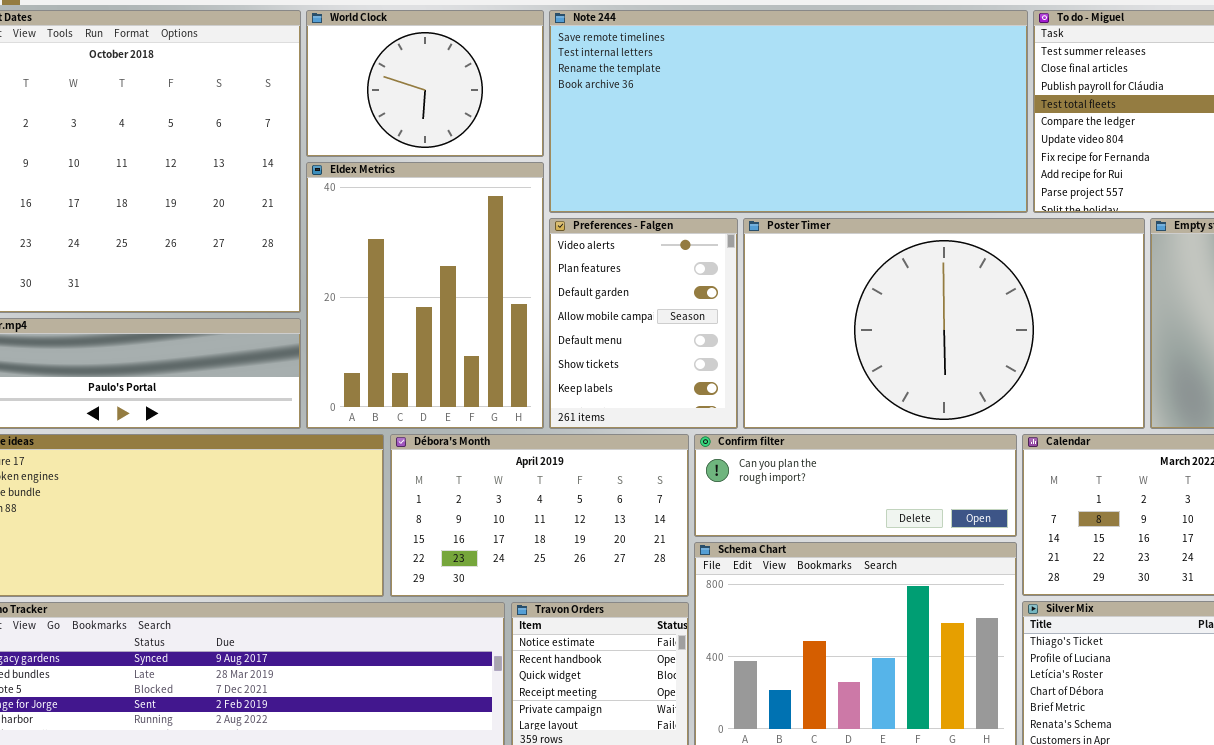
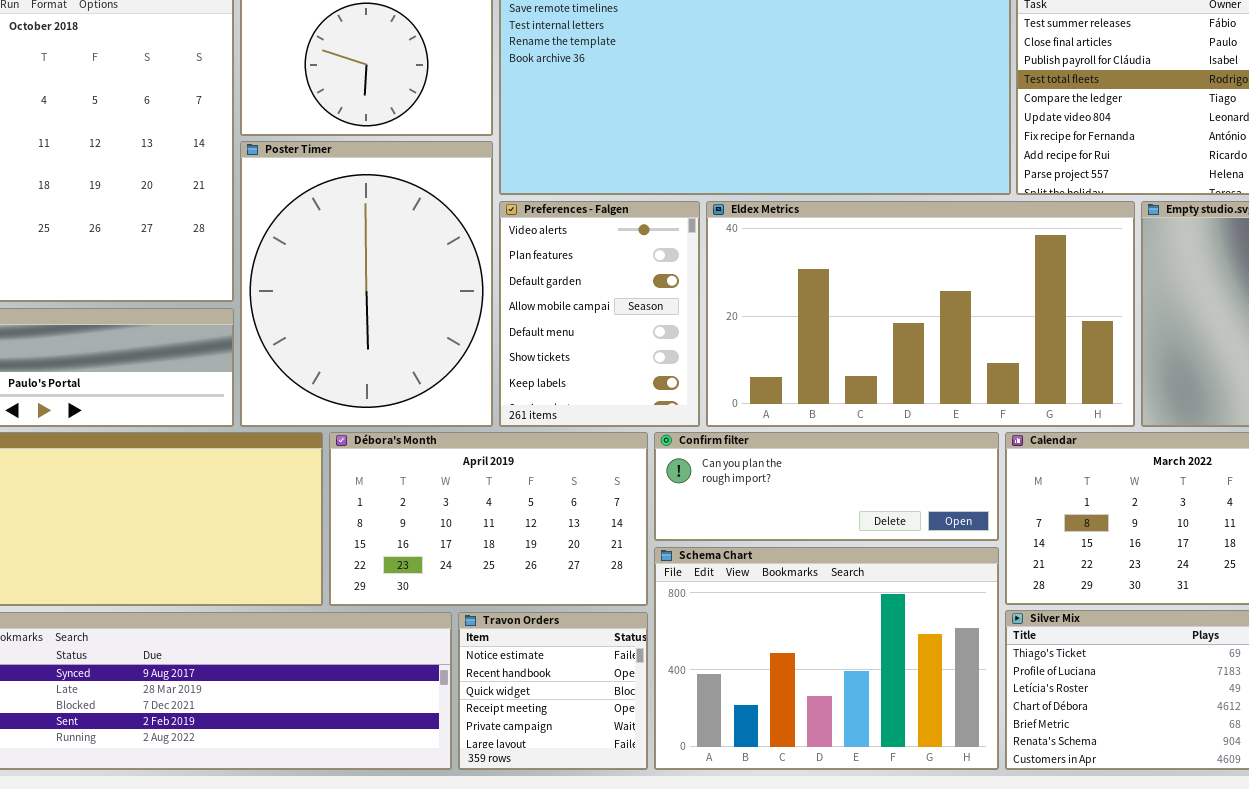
Eldex Metrics: [306,162,544,429] -> [706,201,1135,427], moved, resized
Poster Timer: [743,218,1145,429] -> [240,141,493,427], moved, resized

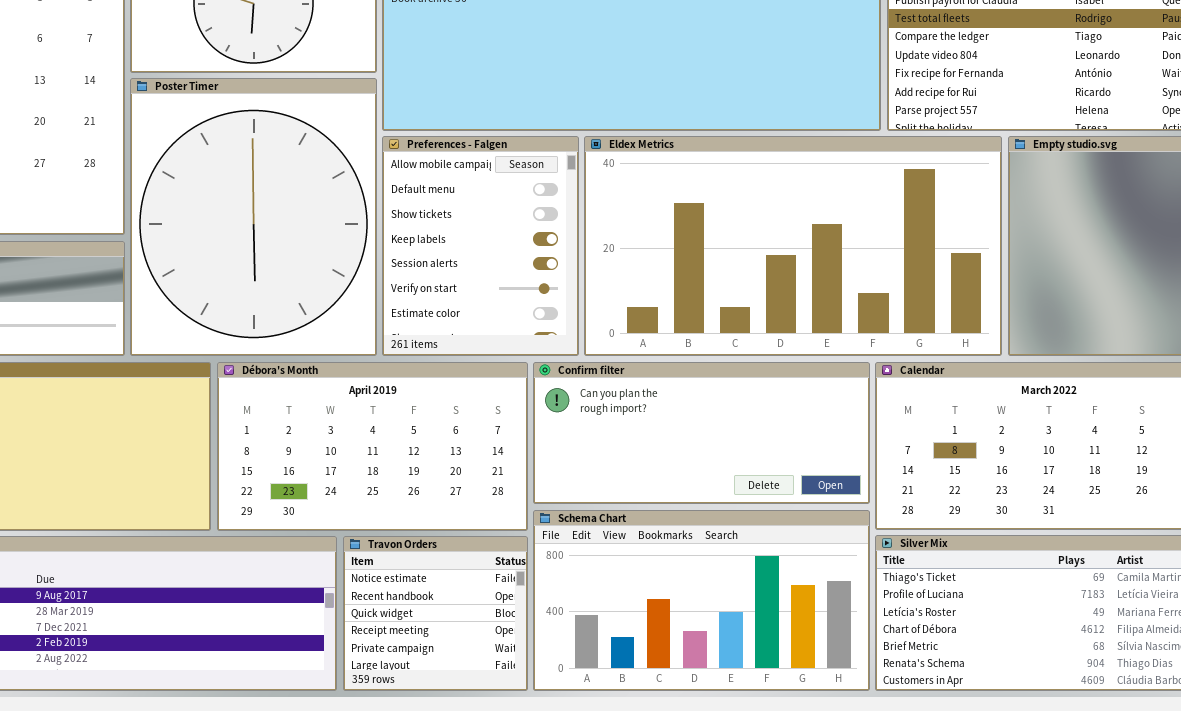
Preferences - Falgen: [499,201,700,427] -> [382,136,579,356], scrolled down 3 rows
Confirm filter: [654,432,999,541] -> [533,362,870,504], resized
Schema Chart: [654,547,999,770] -> [533,510,870,691], resized

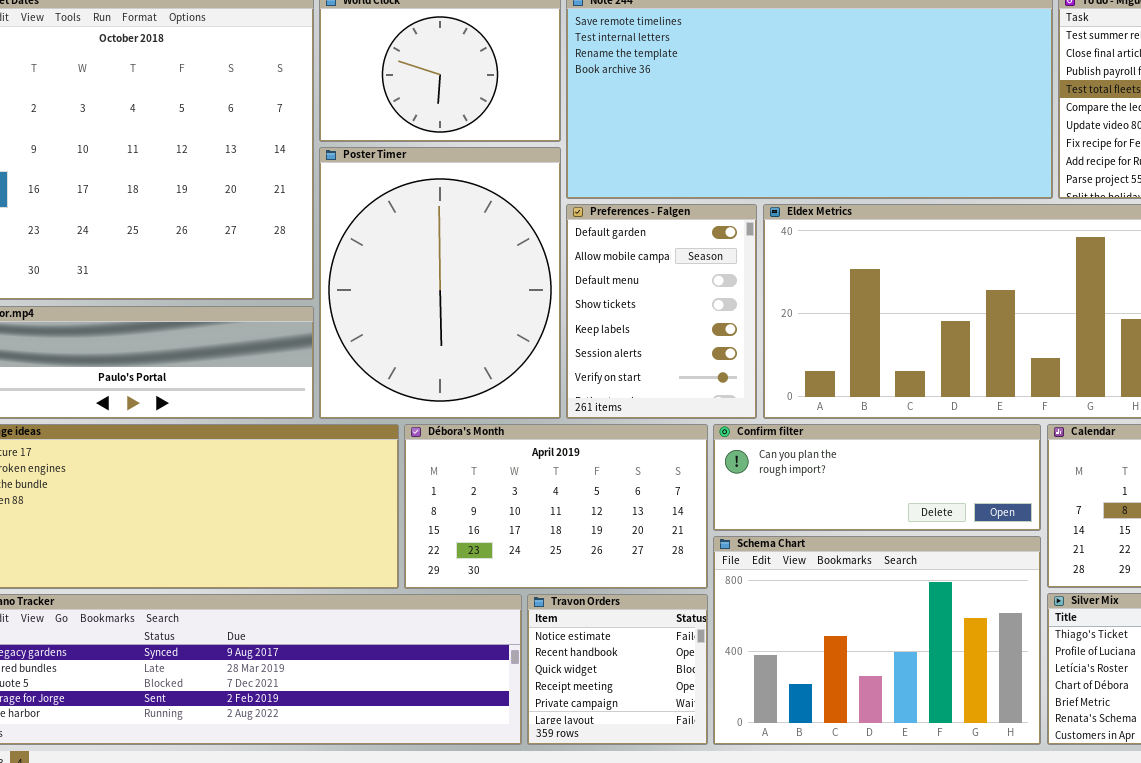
Preferences - Falgen: [382,136,579,356] -> [566,204,757,419], scrolled up 1 row
Confirm filter: [533,362,870,504] -> [713,424,1041,531], resized
Schema Chart: [533,510,870,691] -> [713,536,1041,745], resized

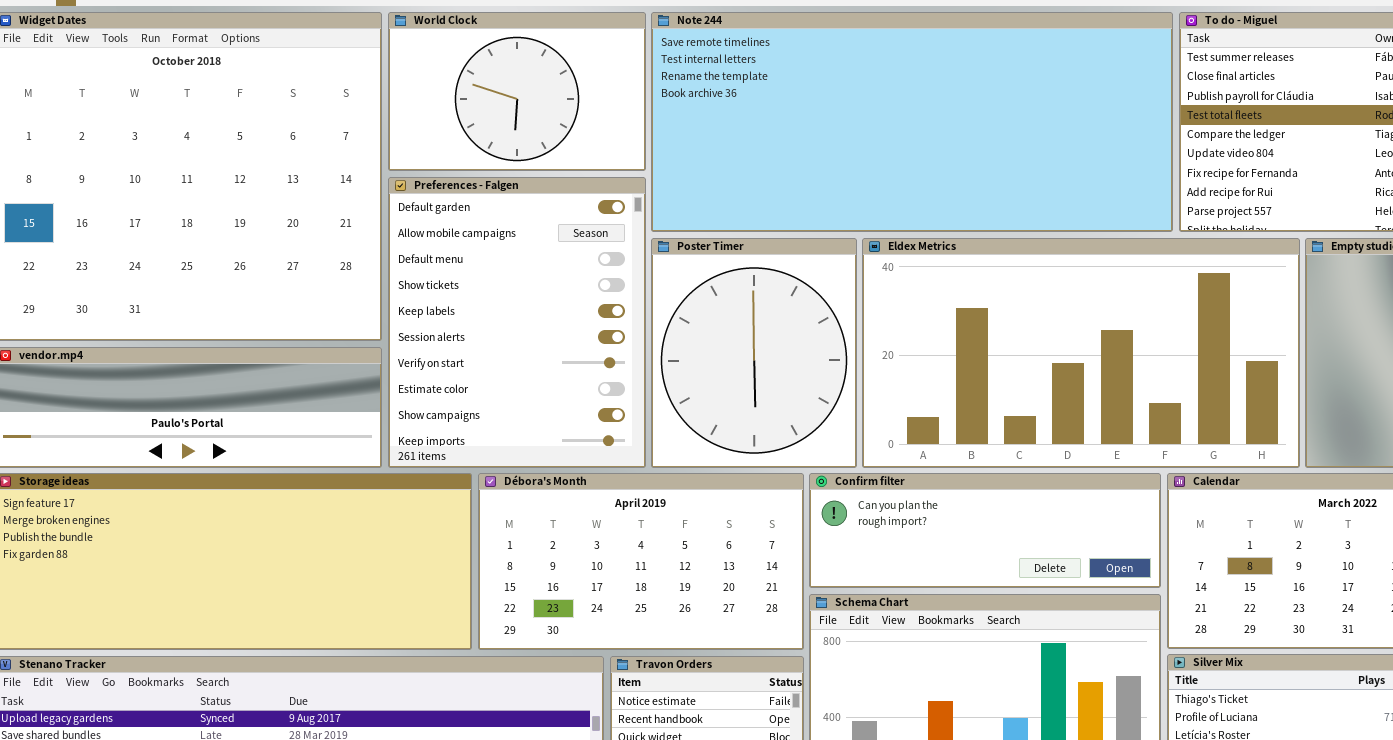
Poster Timer: [319,147,561,419] -> [651,238,857,468], moved, resized
Preferences - Falgen: [566,204,757,419] -> [388,177,646,468], moved, resized

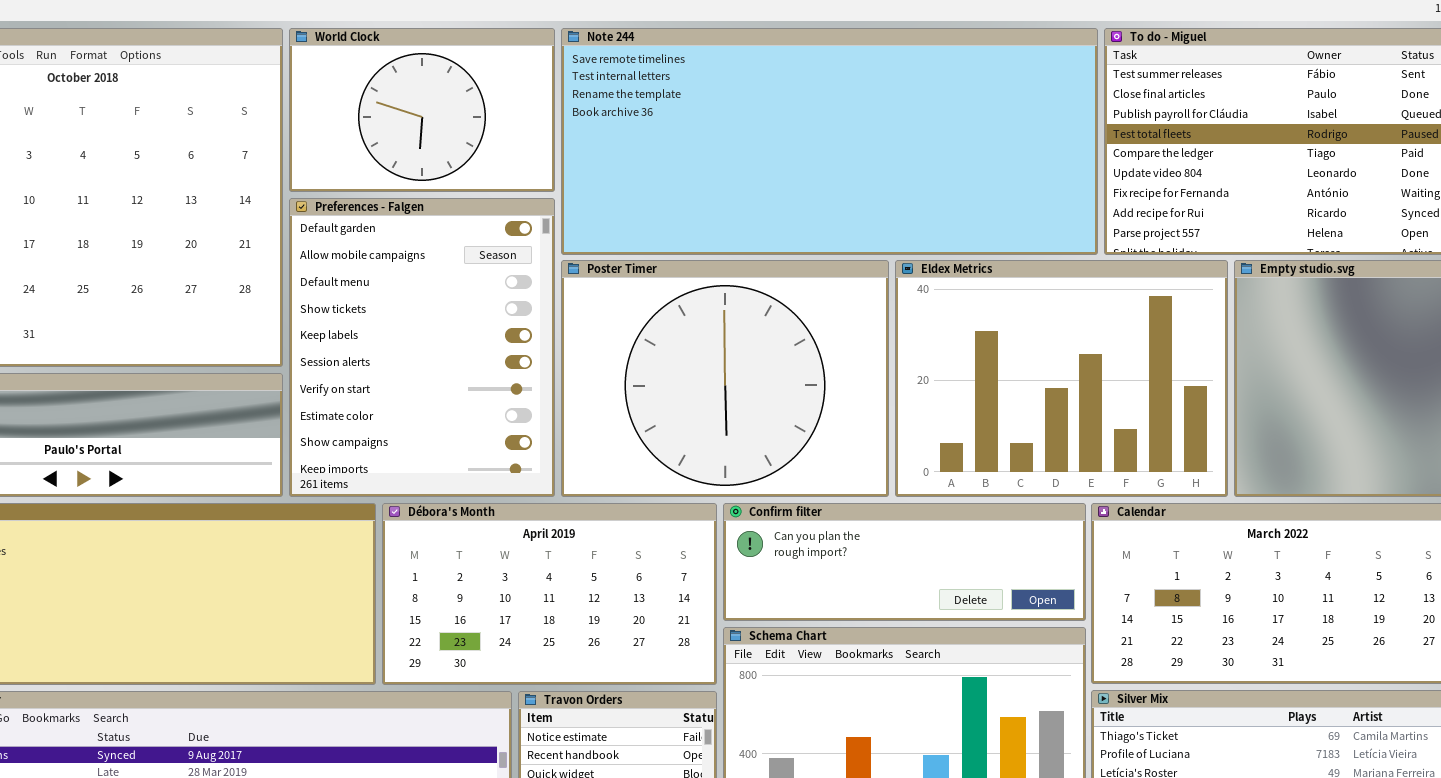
Poster Timer: [651,238,857,468] -> [561,260,889,497], resized
Eldex Metrics: [862,238,1300,468] -> [895,260,1228,497], resized

